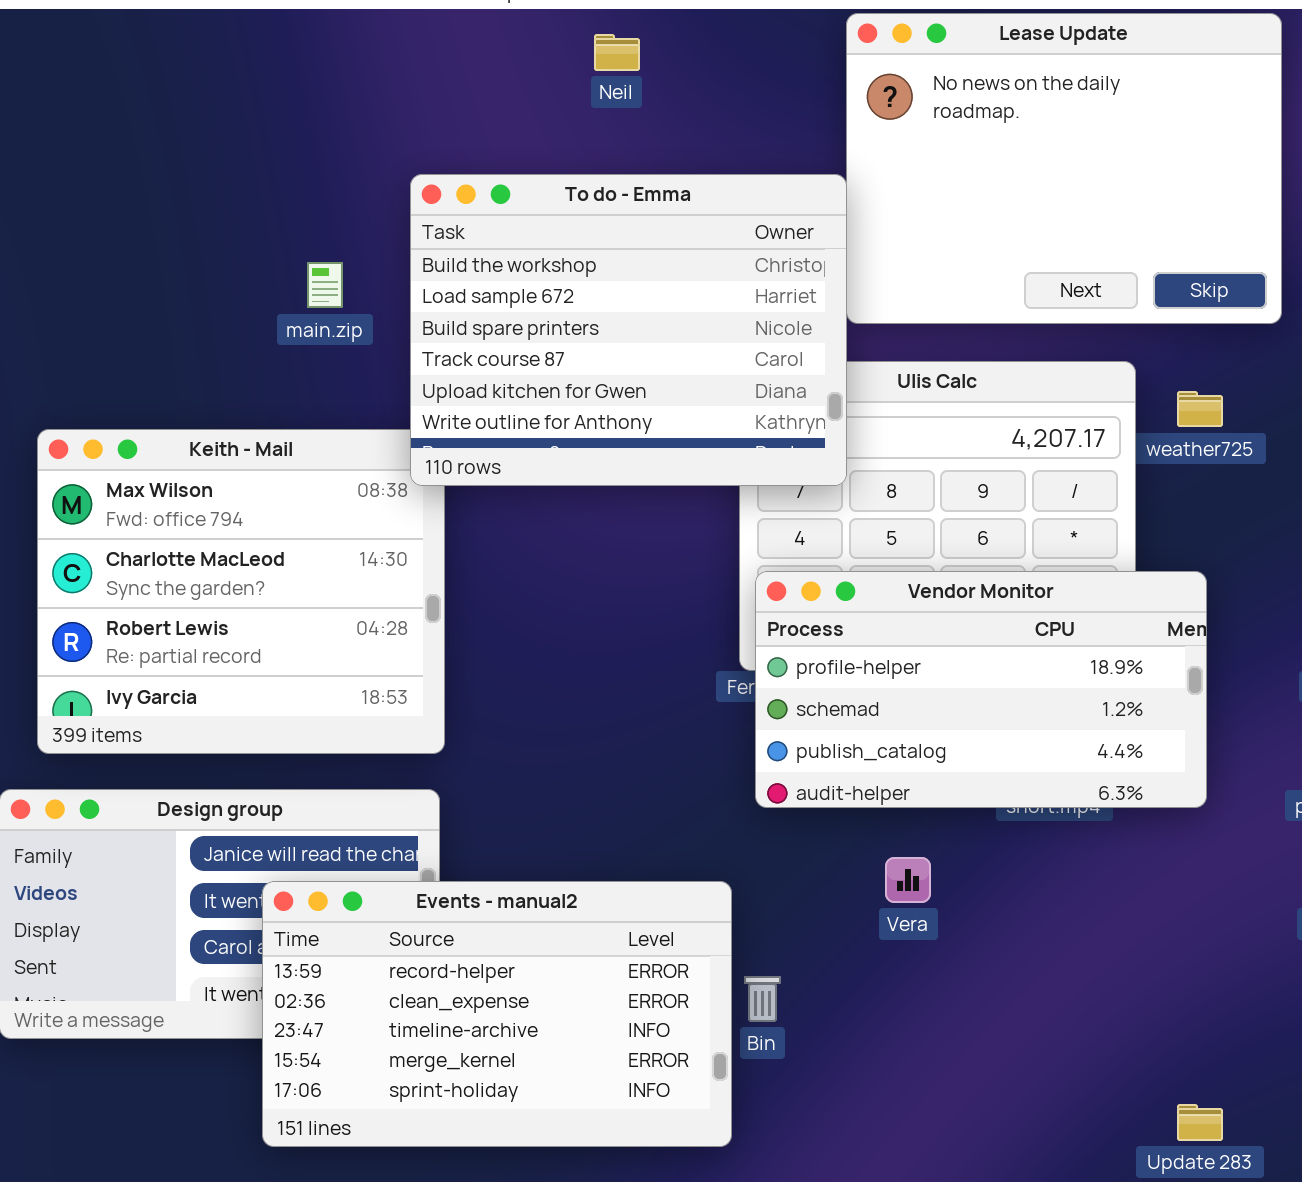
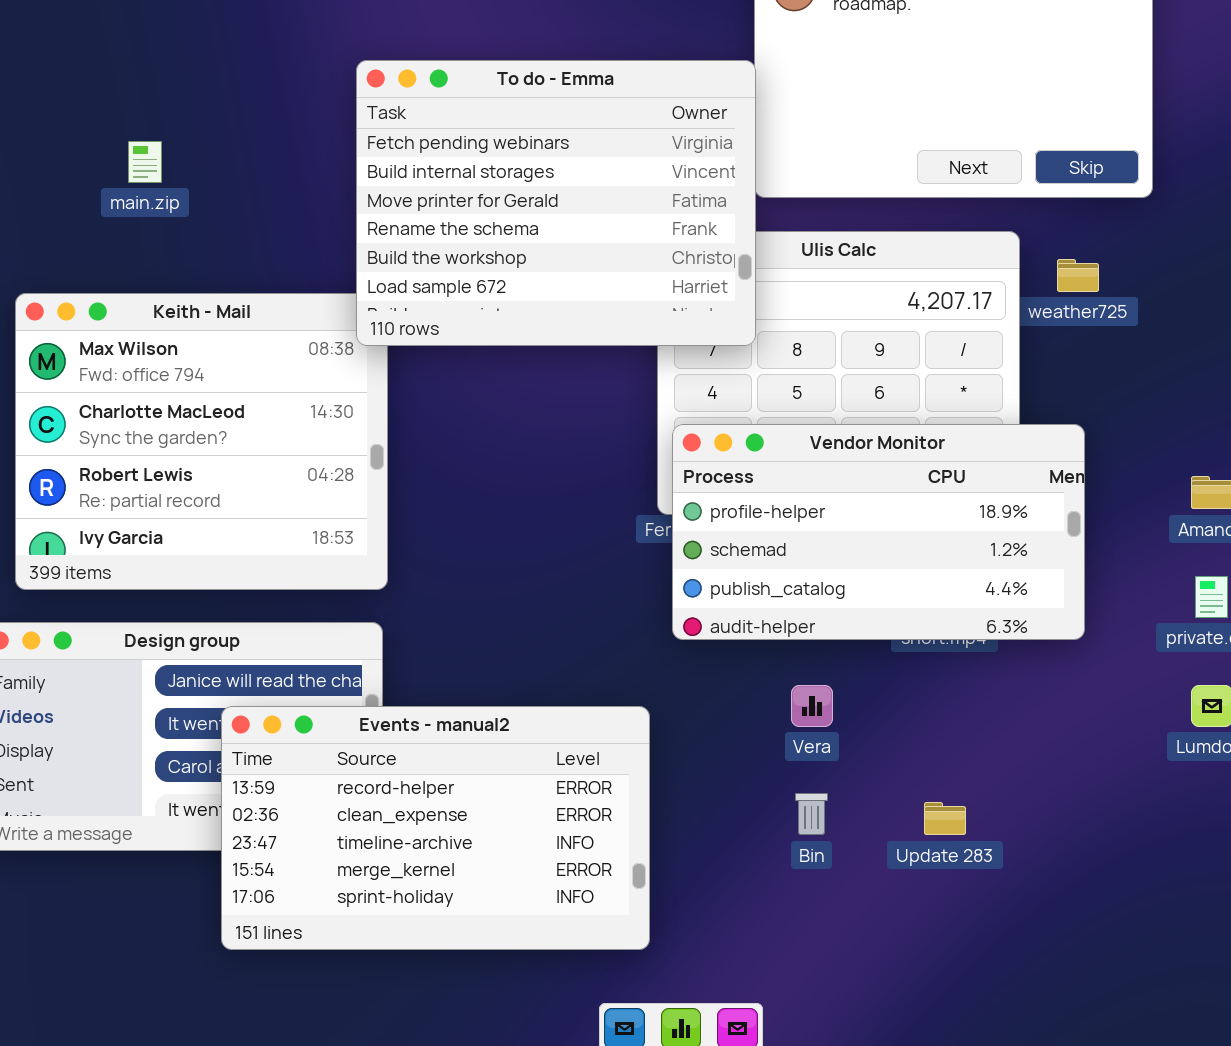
To do - Emma: [410,174,847,486] -> [356,60,756,346], scrolled up 4 rows
main.zip: [307,262,343,308] -> [128,141,162,183], moved
Bin: [744,976,781,1022] -> [795,793,828,835], moved
Update 283: [1177,1104,1223,1141] -> [924,802,966,835], moved

